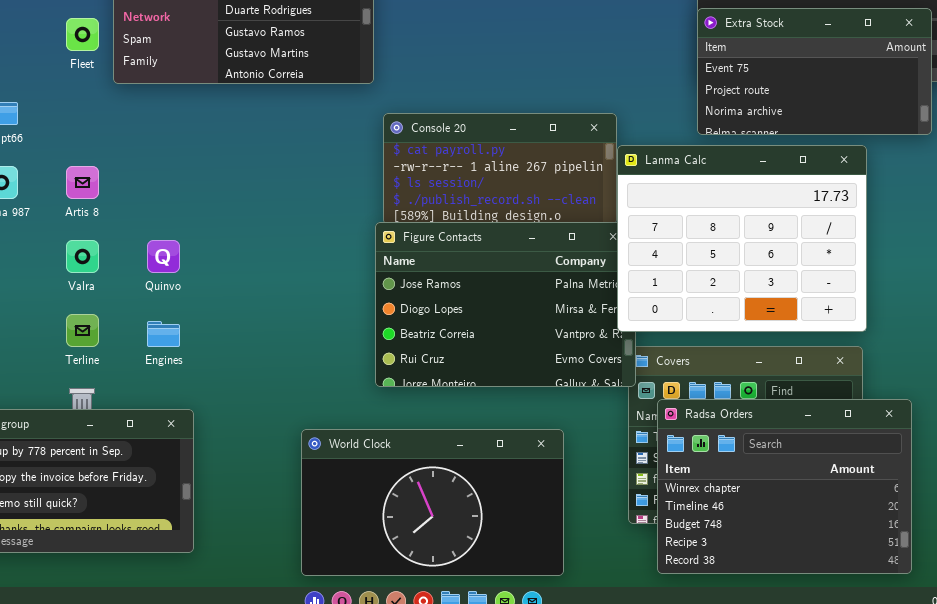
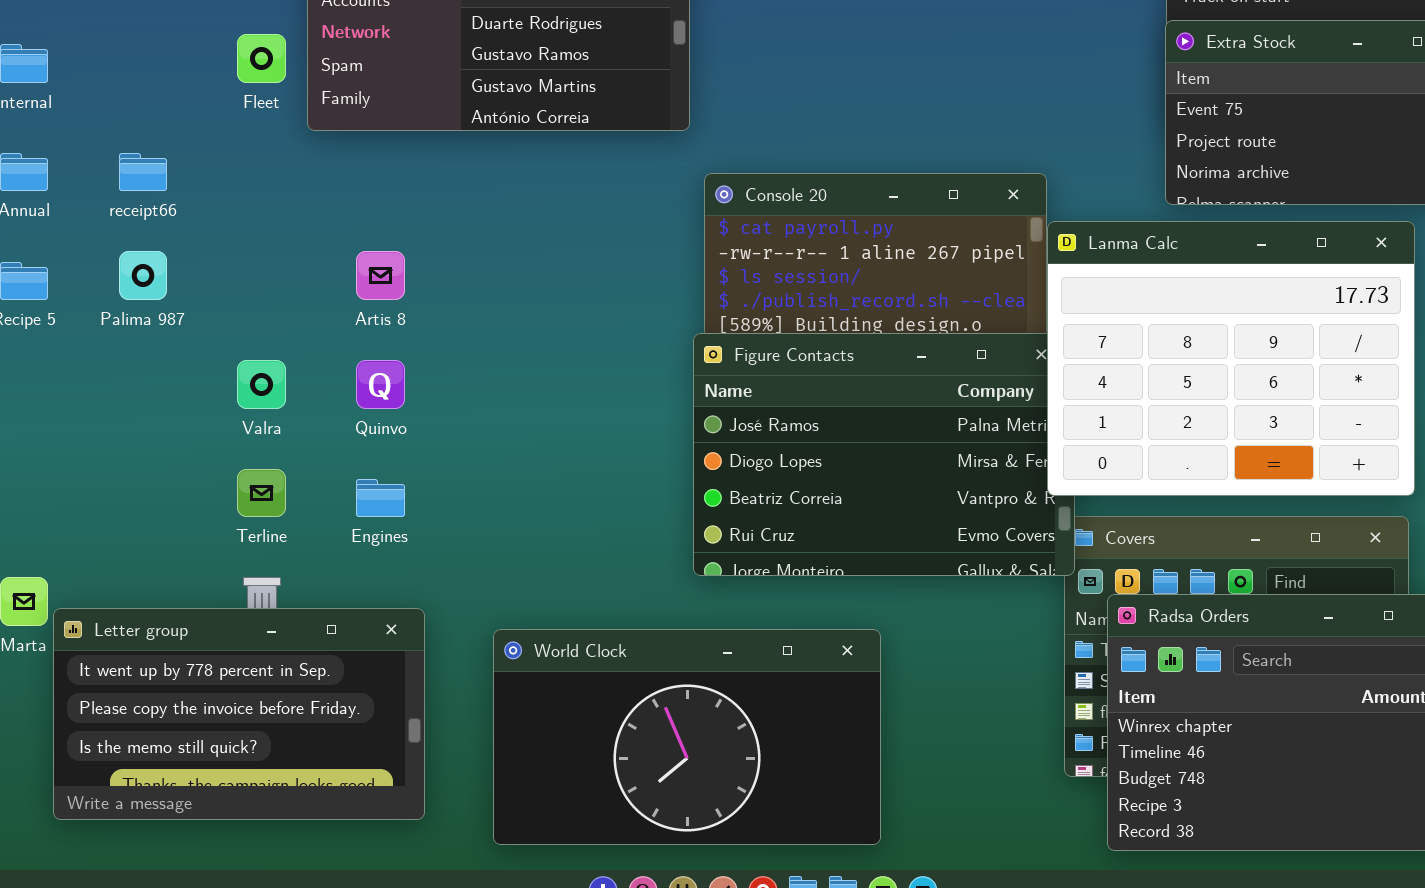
Artis 8: [66,166,99,199] -> [356,251,405,300], moved
World Clock: [301,429,564,576] -> [493,629,881,845], moved

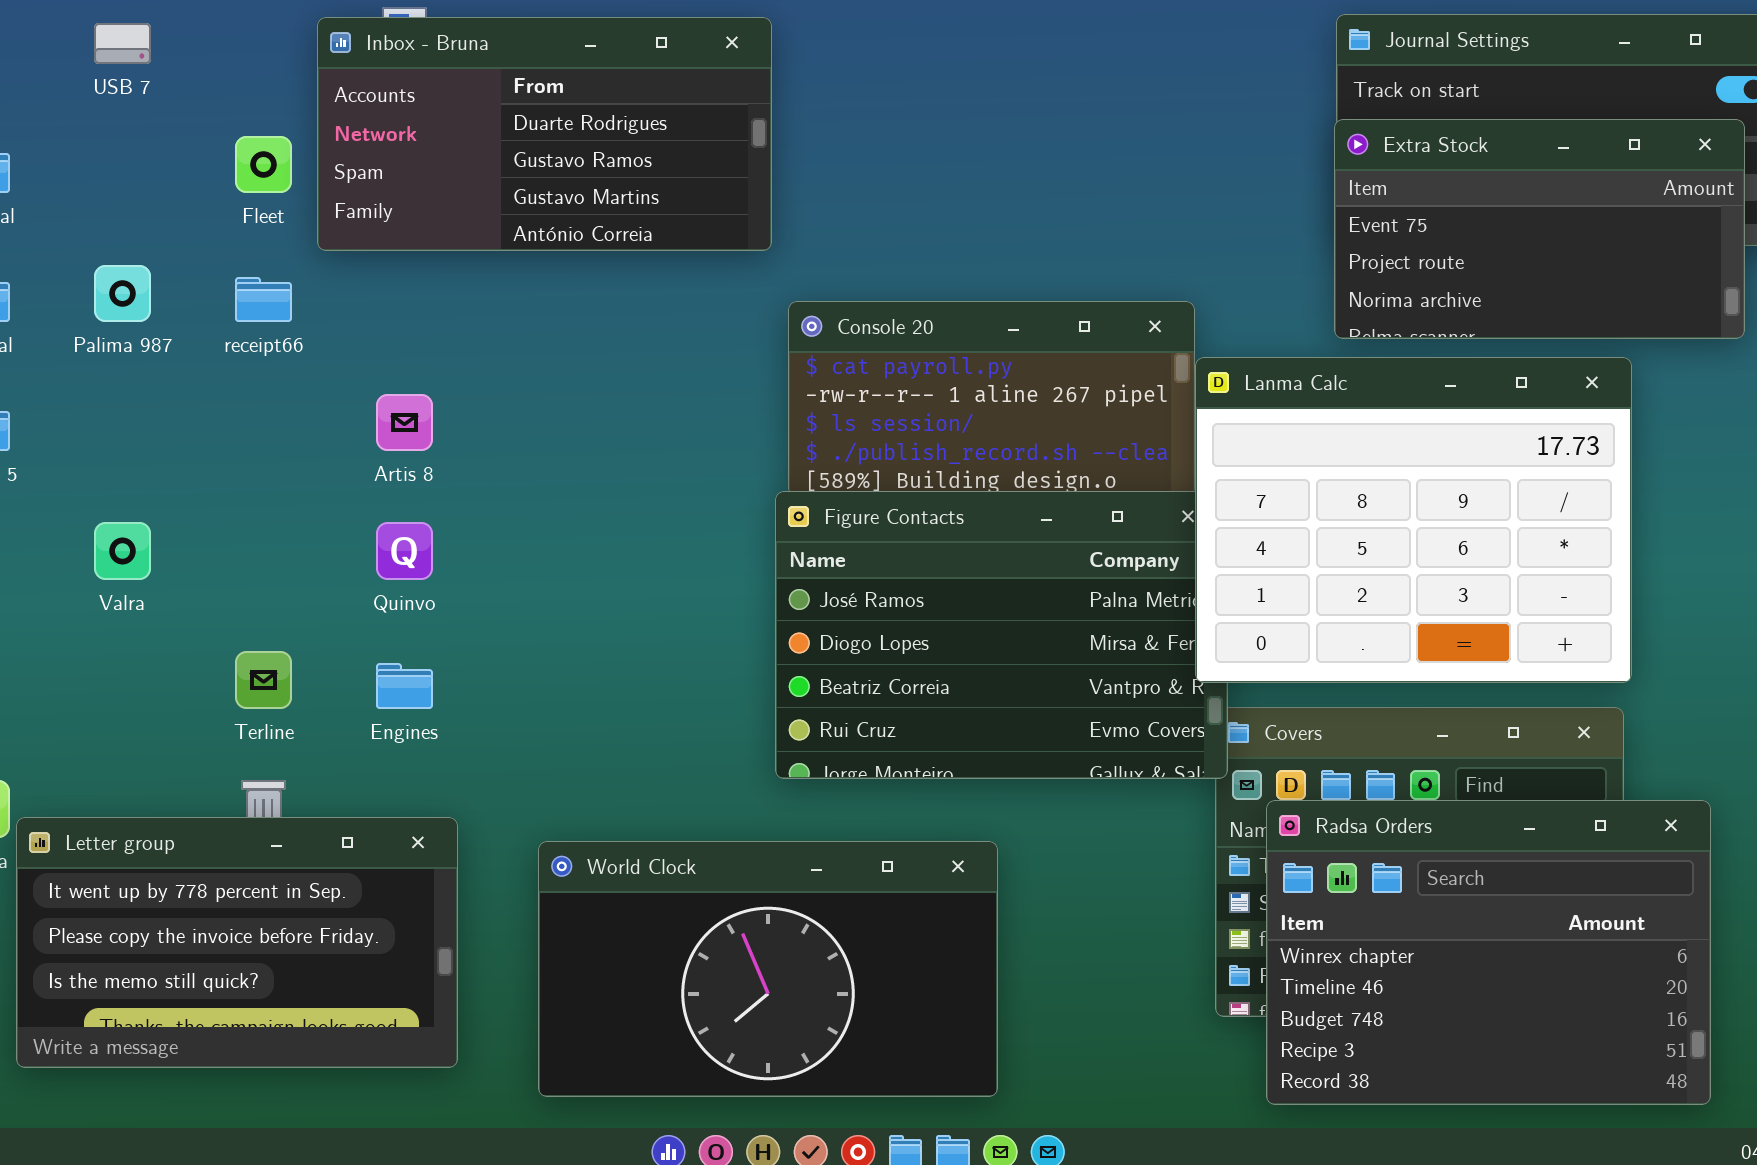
receipt66: [119,153,167,191] -> [235,277,292,322], moved
Palima 987: [119,251,167,300] -> [94,265,151,322], moved
Valra: [237,360,286,409] -> [94,522,151,580], moved

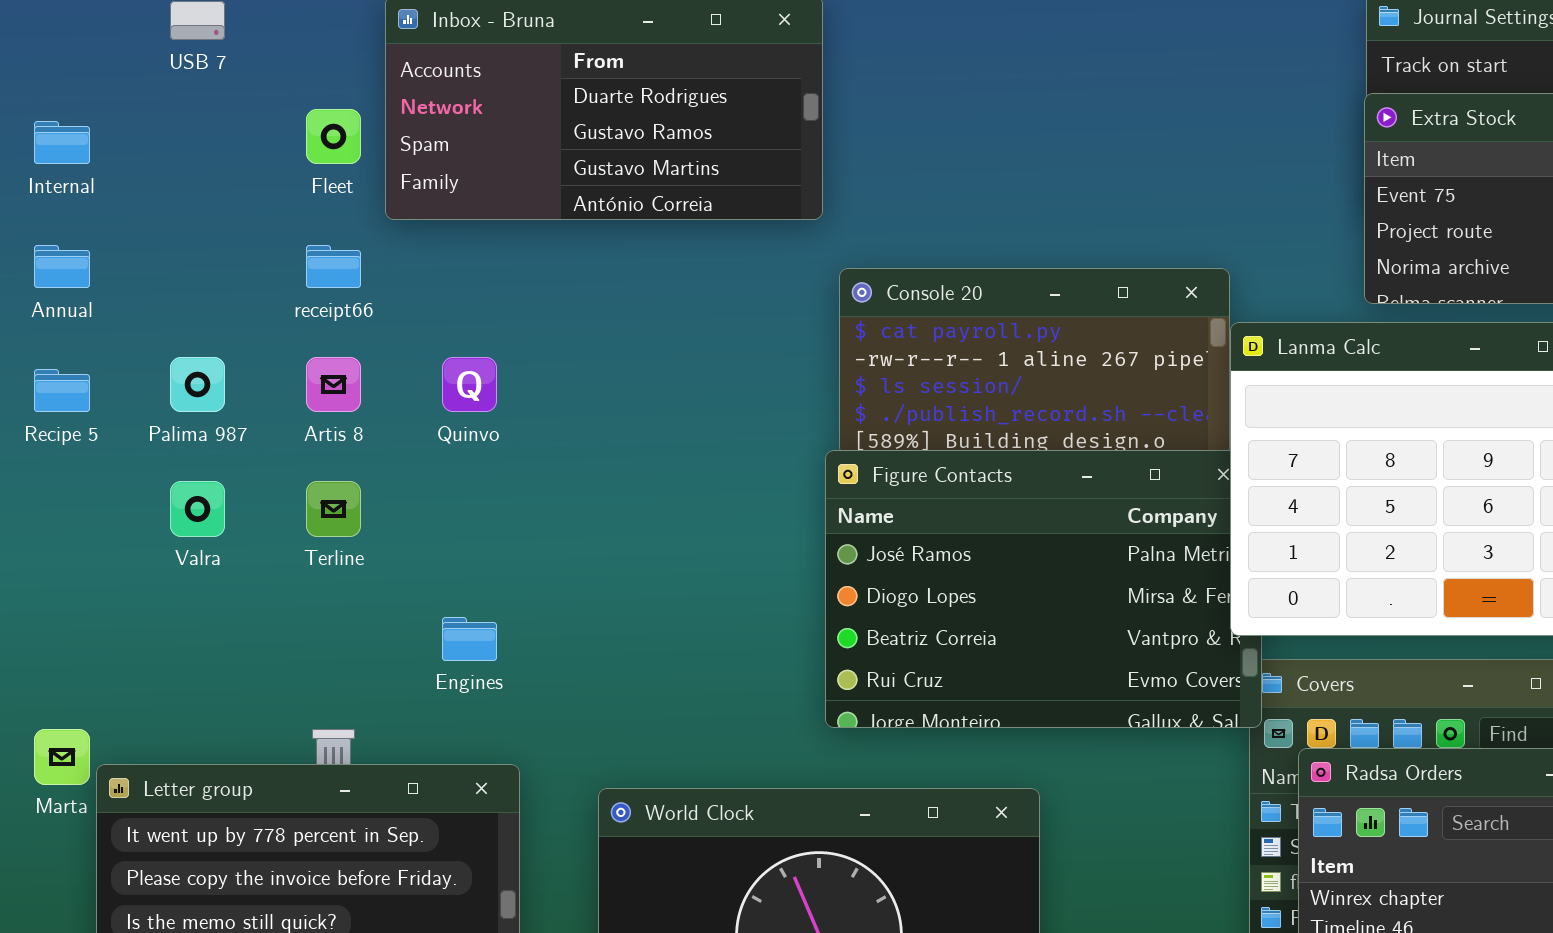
Palima 987: [94,265,151,322] -> [170,357,225,412], moved
Artis 8: [376,394,433,451] -> [306,357,361,412], moved
Quinvo: [376,522,433,580] -> [442,357,497,412], moved
Terline: [235,651,292,709] -> [306,481,361,537], moved

